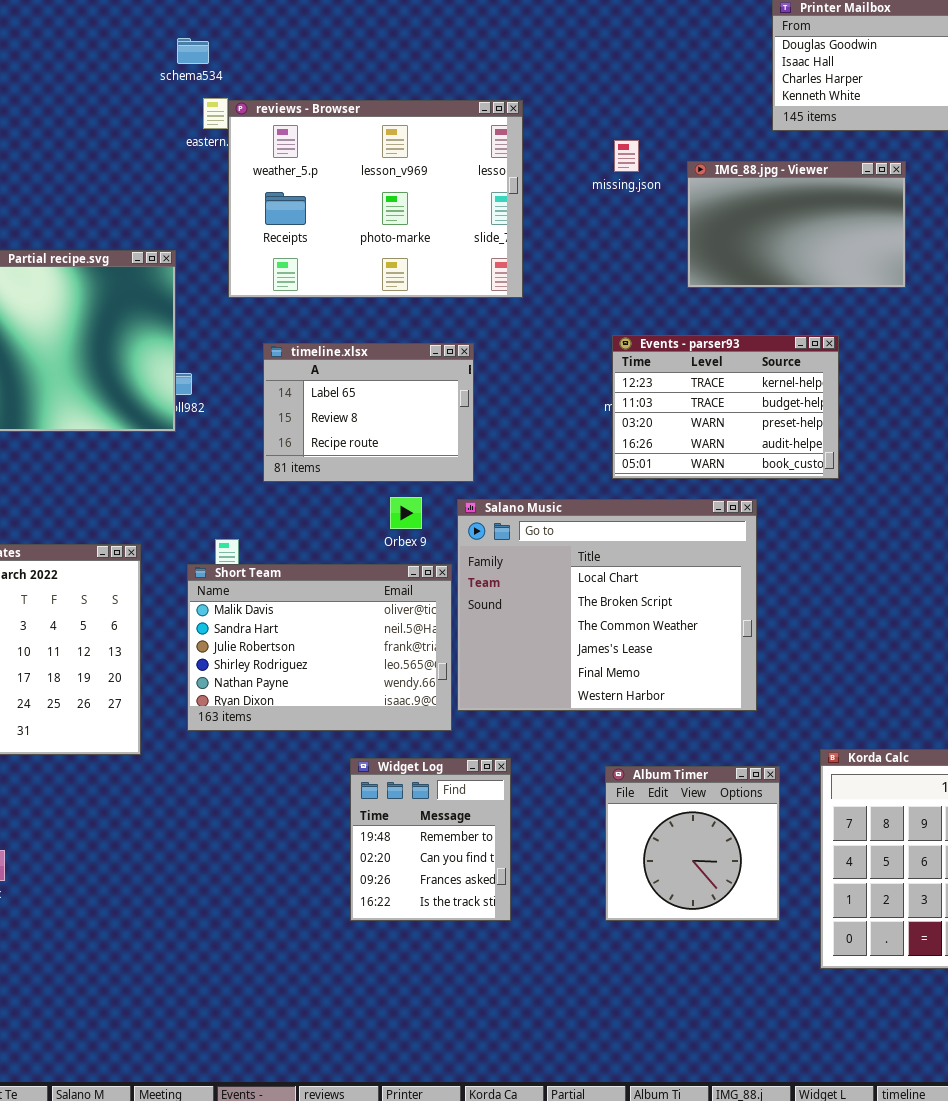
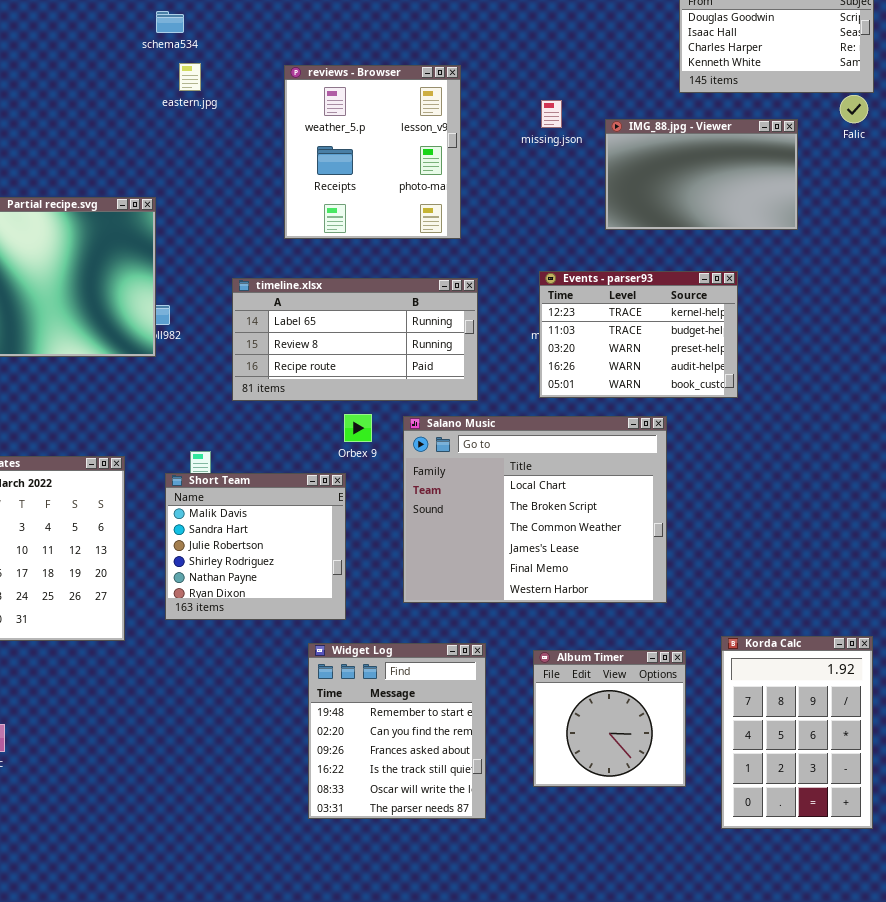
reviews - Browser: [228,100,523,298] -> [284,65,461,239], resized
timeline.xlsx: [263,343,474,482] -> [232,278,478,401], resized
Short Team: [187,564,452,731] -> [165,473,346,620], resized
Widget Log: [350,758,511,921] -> [308,643,486,819], resized

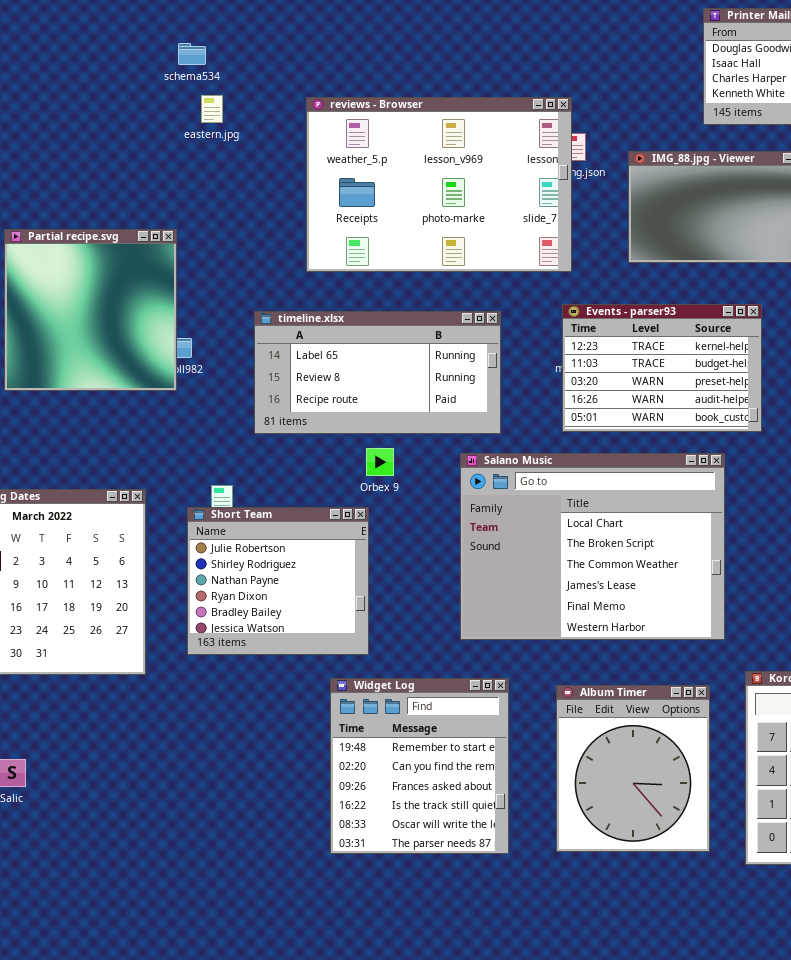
reviews - Browser: [284,65,461,239] -> [306,97,572,272], resized
Salano Music: [403,416,667,603] -> [460,453,725,640], moved
Short Team: [165,473,346,620] -> [187,507,369,655], scrolled down 2 rows
Album Timer: [533,650,686,787] -> [556,685,710,852], resized

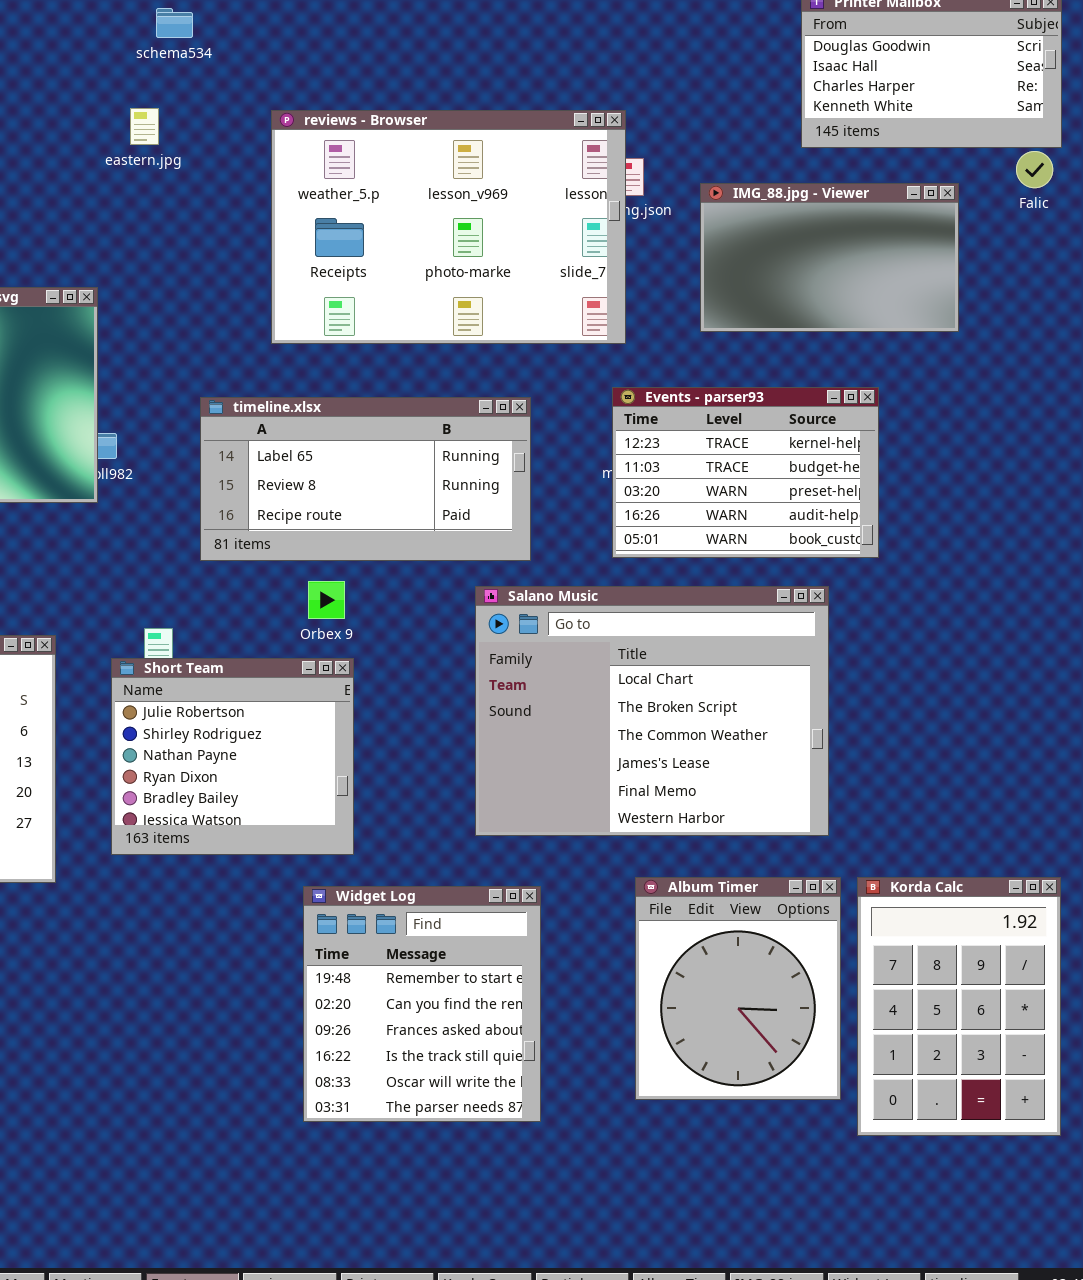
schema534: [178,43,206,65] -> [156,8,193,38], moved
Orbex 9: [366,448,394,476] -> [308,581,345,619], moved
Album Timer: [556,685,710,852] -> [635,877,841,1100], moved

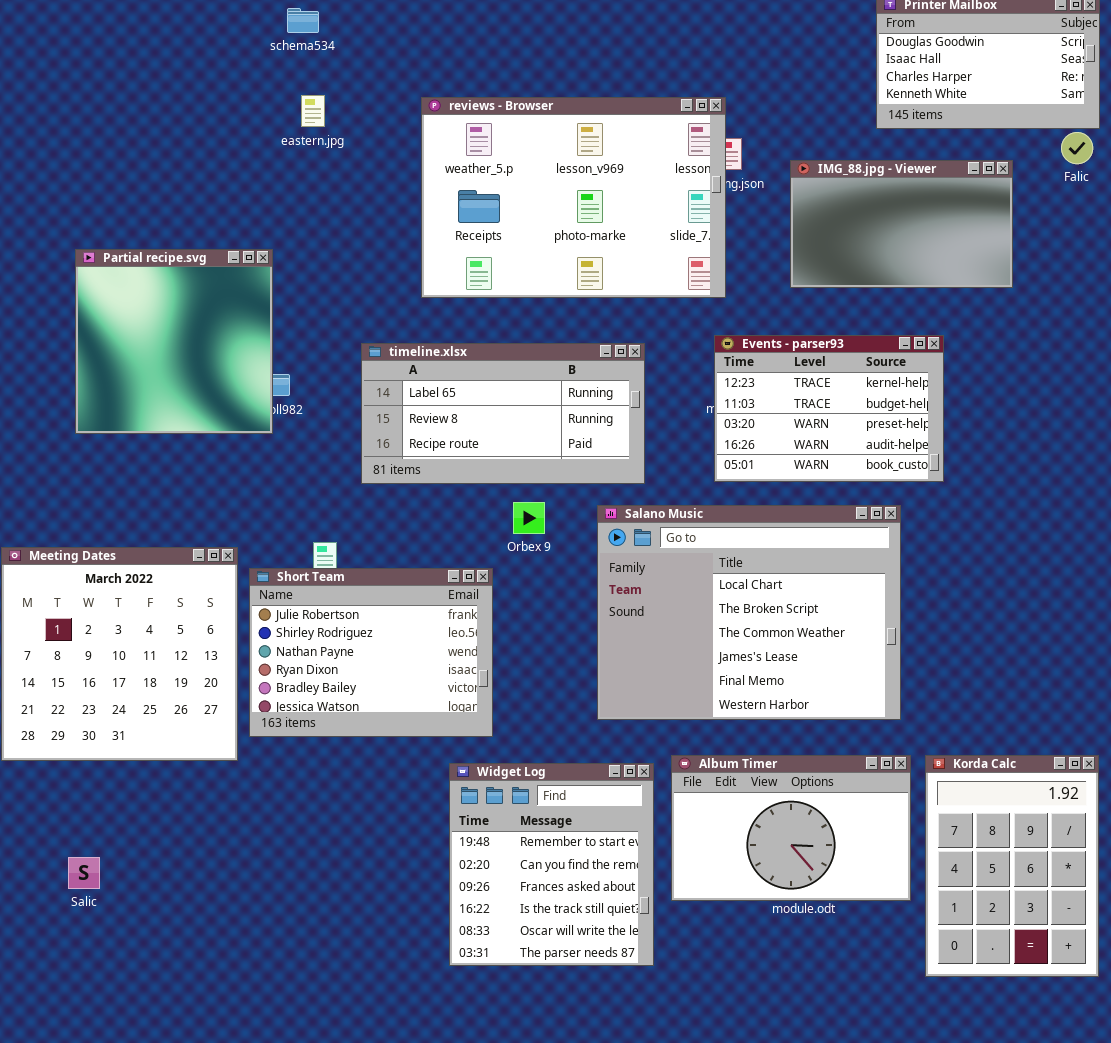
schema534: [156,8,193,38] -> [287,8,319,33], moved
Orbex 9: [308,581,345,619] -> [513,502,545,534], moved
Short Team: [111,658,354,855] -> [249,568,493,737], resized
Album Timer: [635,877,841,1100] -> [671,755,911,901], resized

